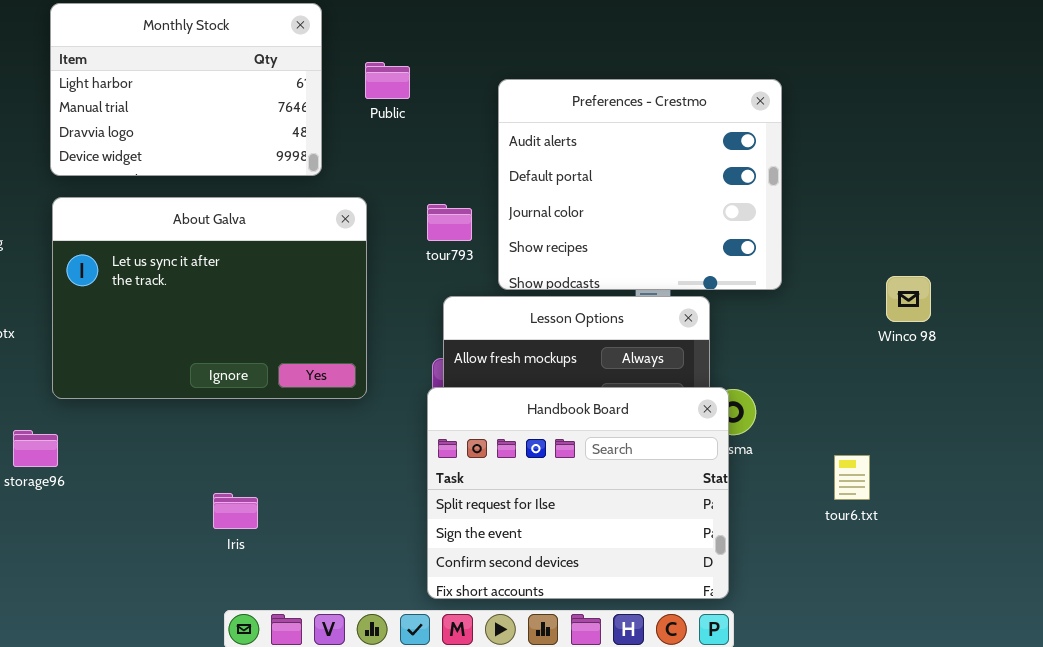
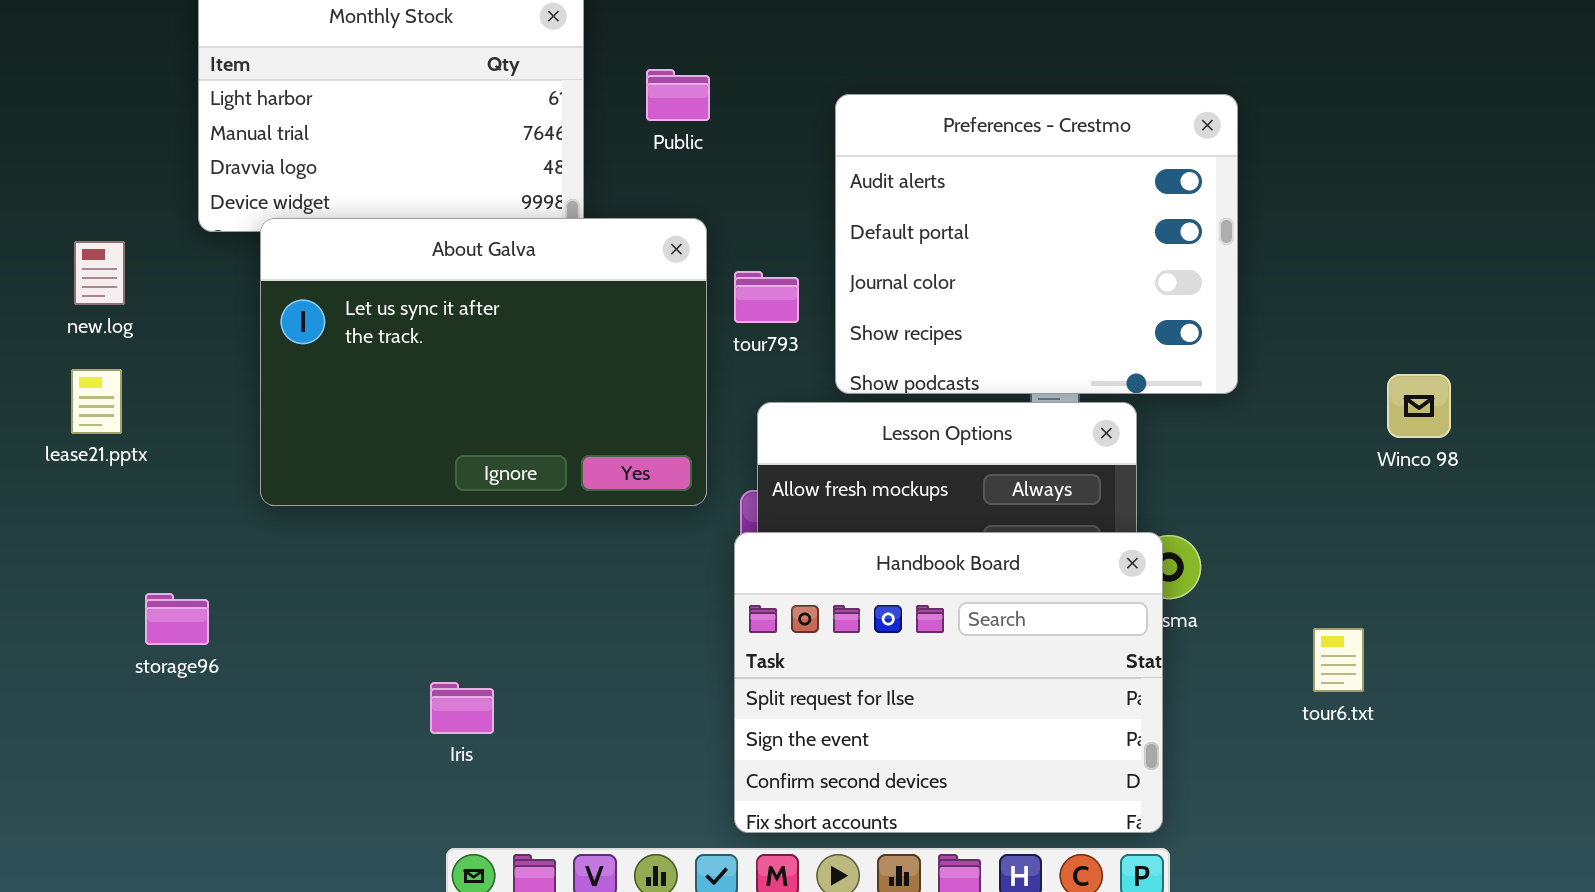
About Galva: [52,197,367,399] -> [260,218,707,506], moved

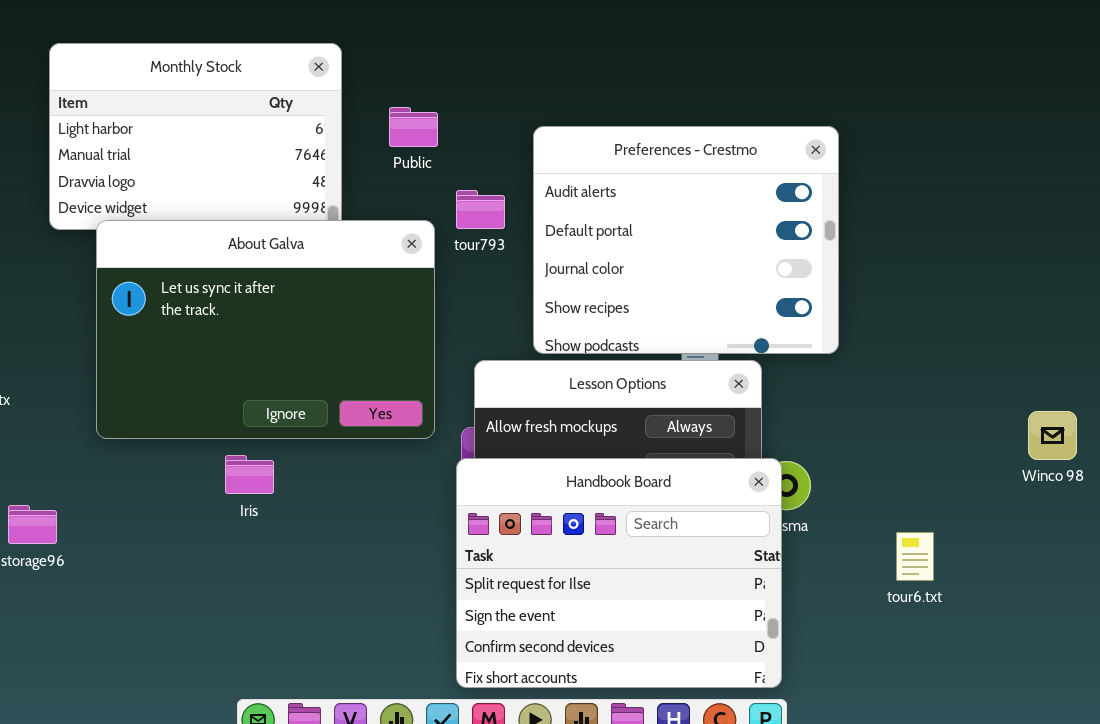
tour793: [734,271,799,323] -> [456,190,505,229], moved
Winco 98: [1387,374,1451,438] -> [1028,411,1077,460], moved
Iris: [430,682,494,734] -> [225,455,274,494], moved

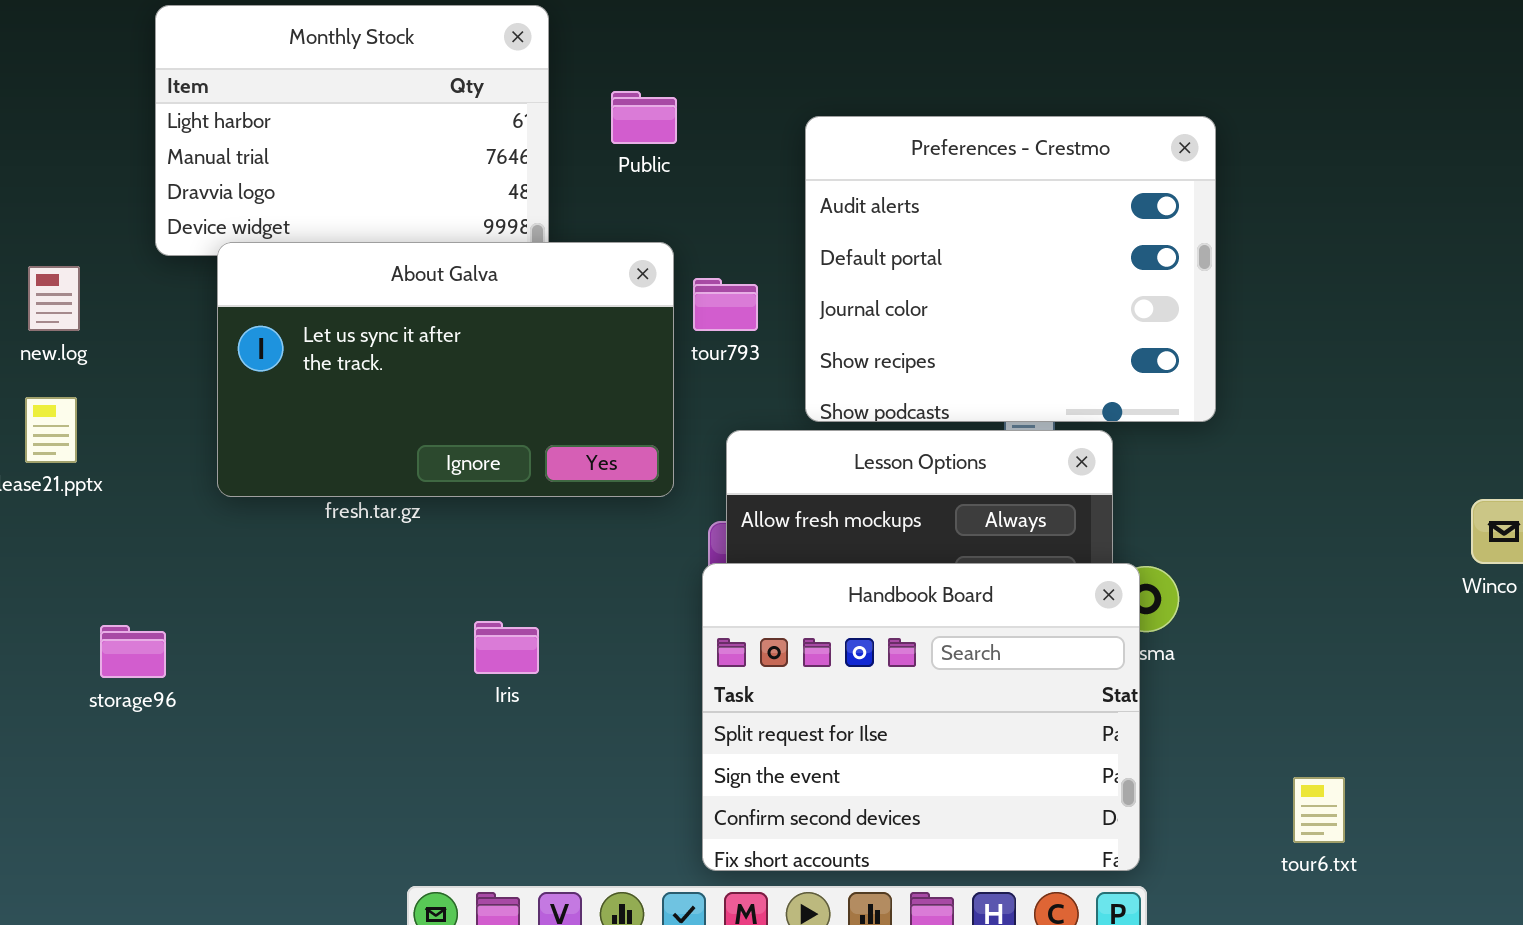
tour793: [456,190,505,229] -> [693,278,758,331], moved
About Galva: [96,220,435,439] -> [217,242,674,497], resized
Iris: [225,455,274,494] -> [474,621,539,674], moved
tour6.txt: [896,532,934,581] -> [1293,777,1345,843], moved

